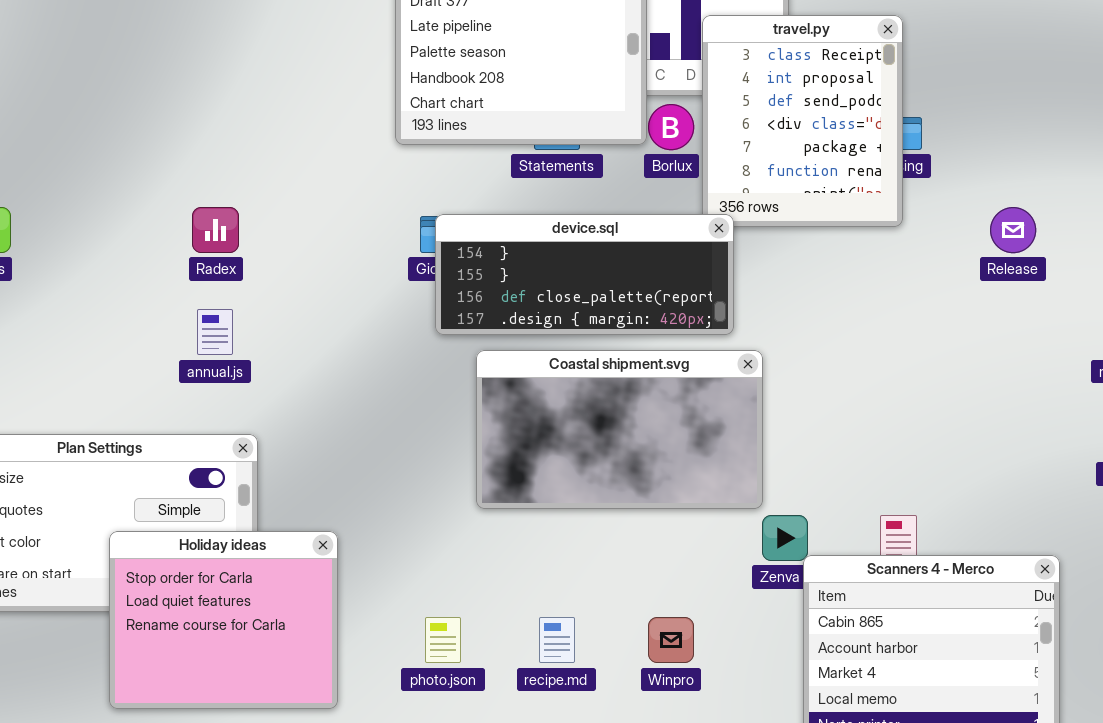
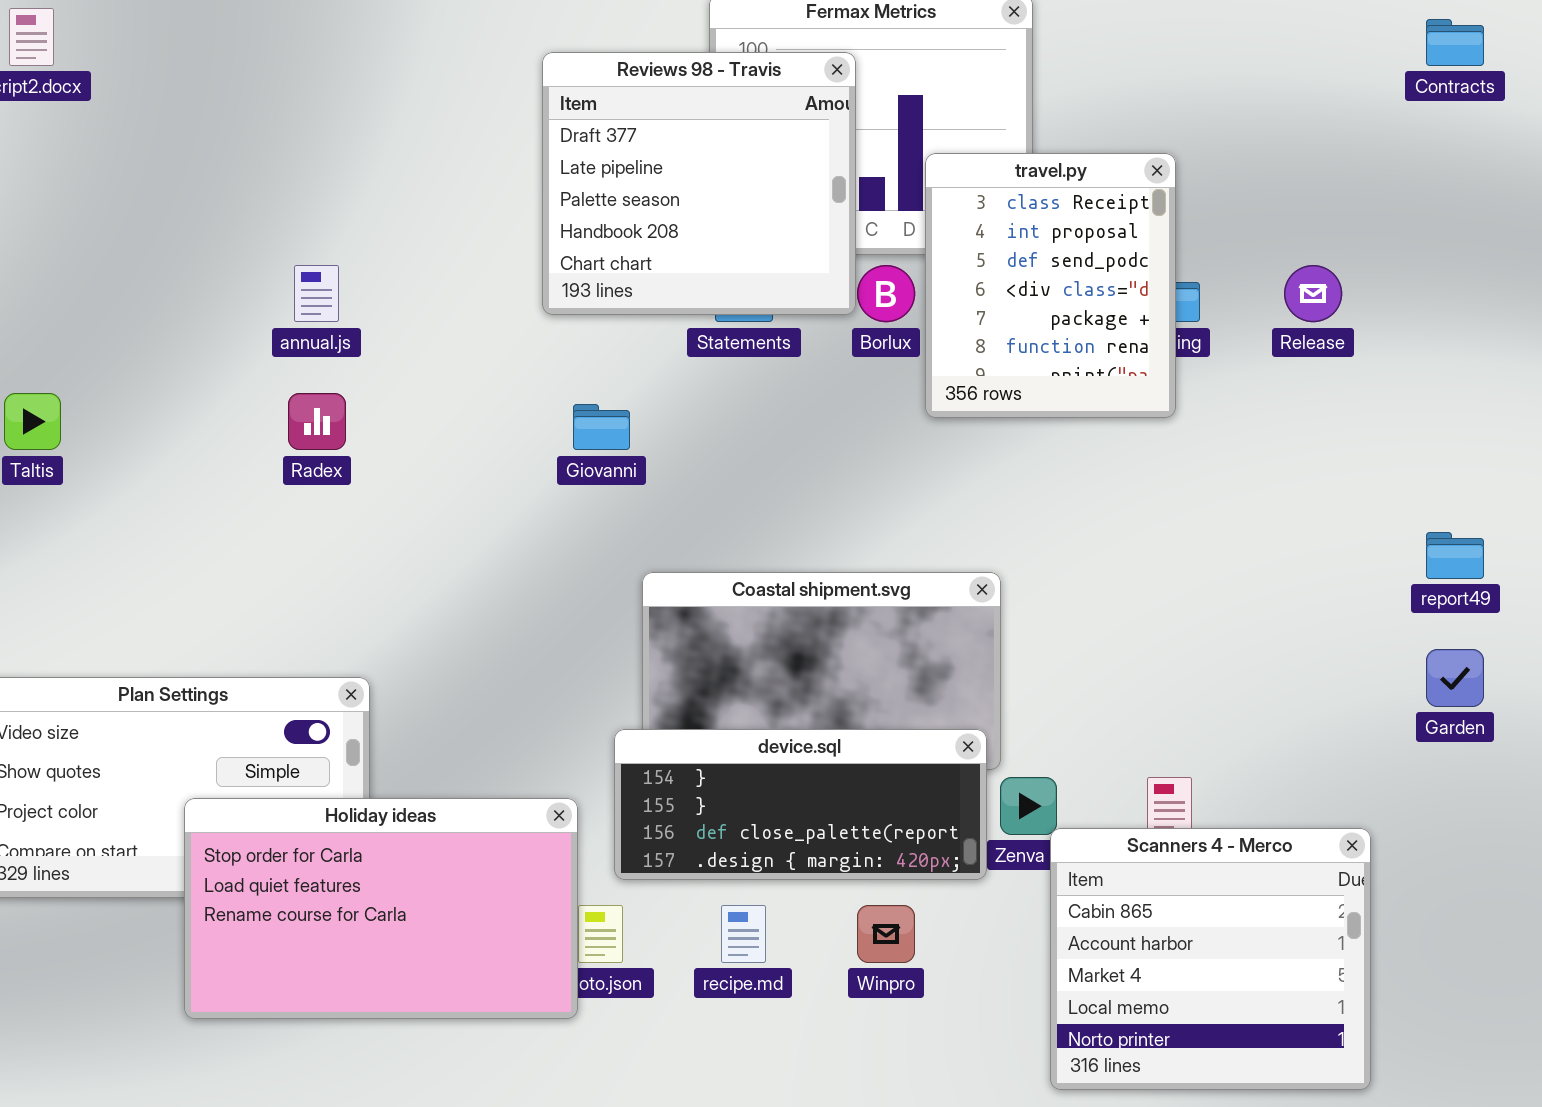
Release: [990,207,1036,253] -> [1284,265,1342,322], moved
device.sql: [435,214,734,335] -> [614,729,987,880], moved
annual.js: [197,309,233,355] -> [294,265,339,322], moved
Holiday ideas: [109,531,338,709] -> [184,798,578,1019], resized

